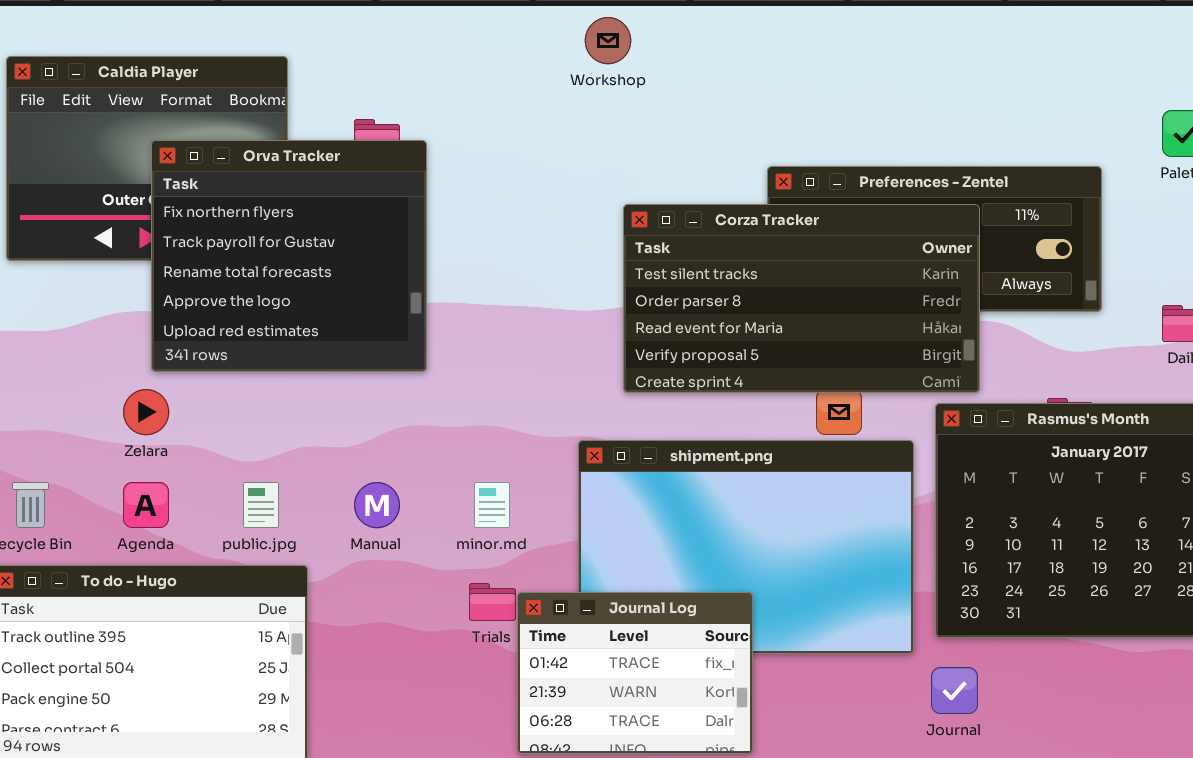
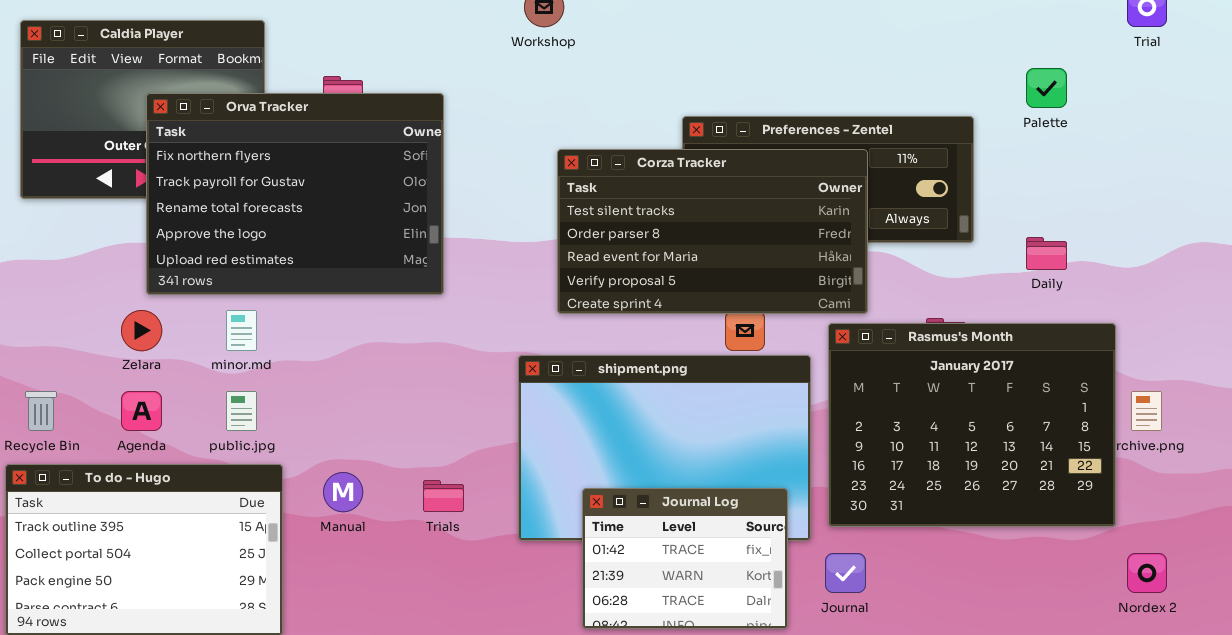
Orva Tracker: [151,140,427,372] -> [146,93,444,295], resized
Manual: [354,482,400,528] -> [323,472,363,512], moved
minor.md: [474,482,510,528] -> [226,310,257,351], moved
Journal Log: [517,592,753,754] -> [582,488,788,629], moved

